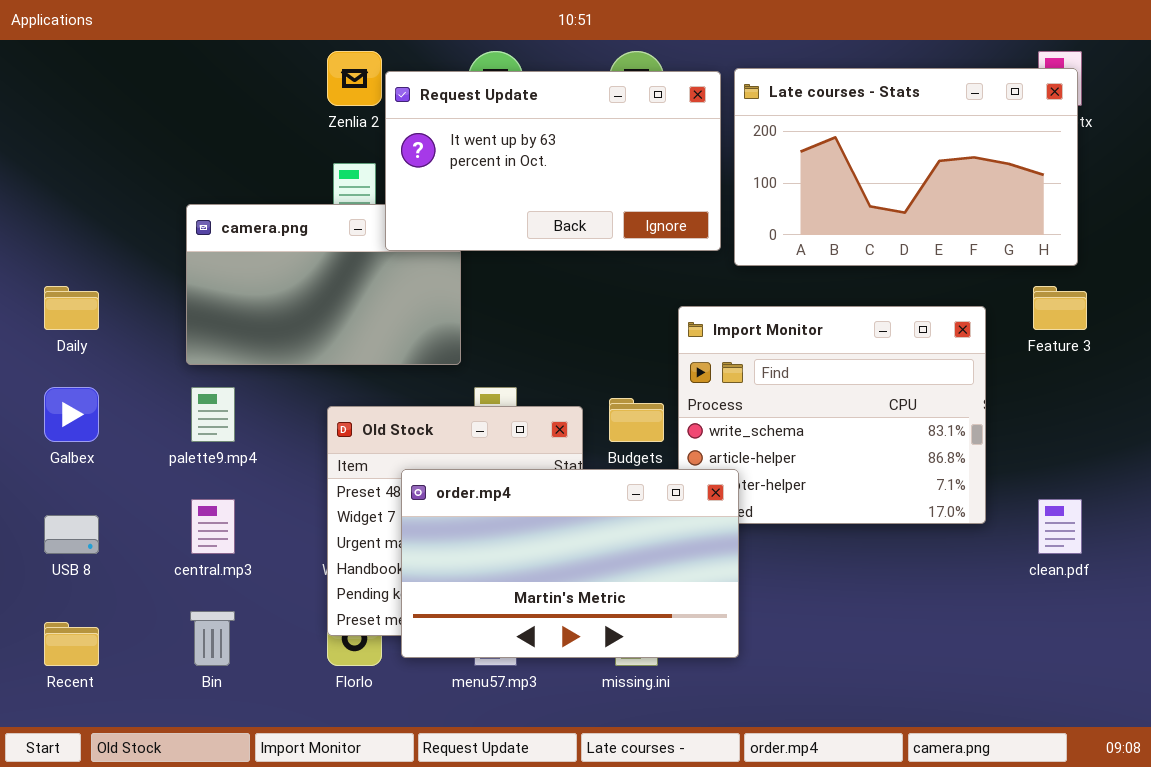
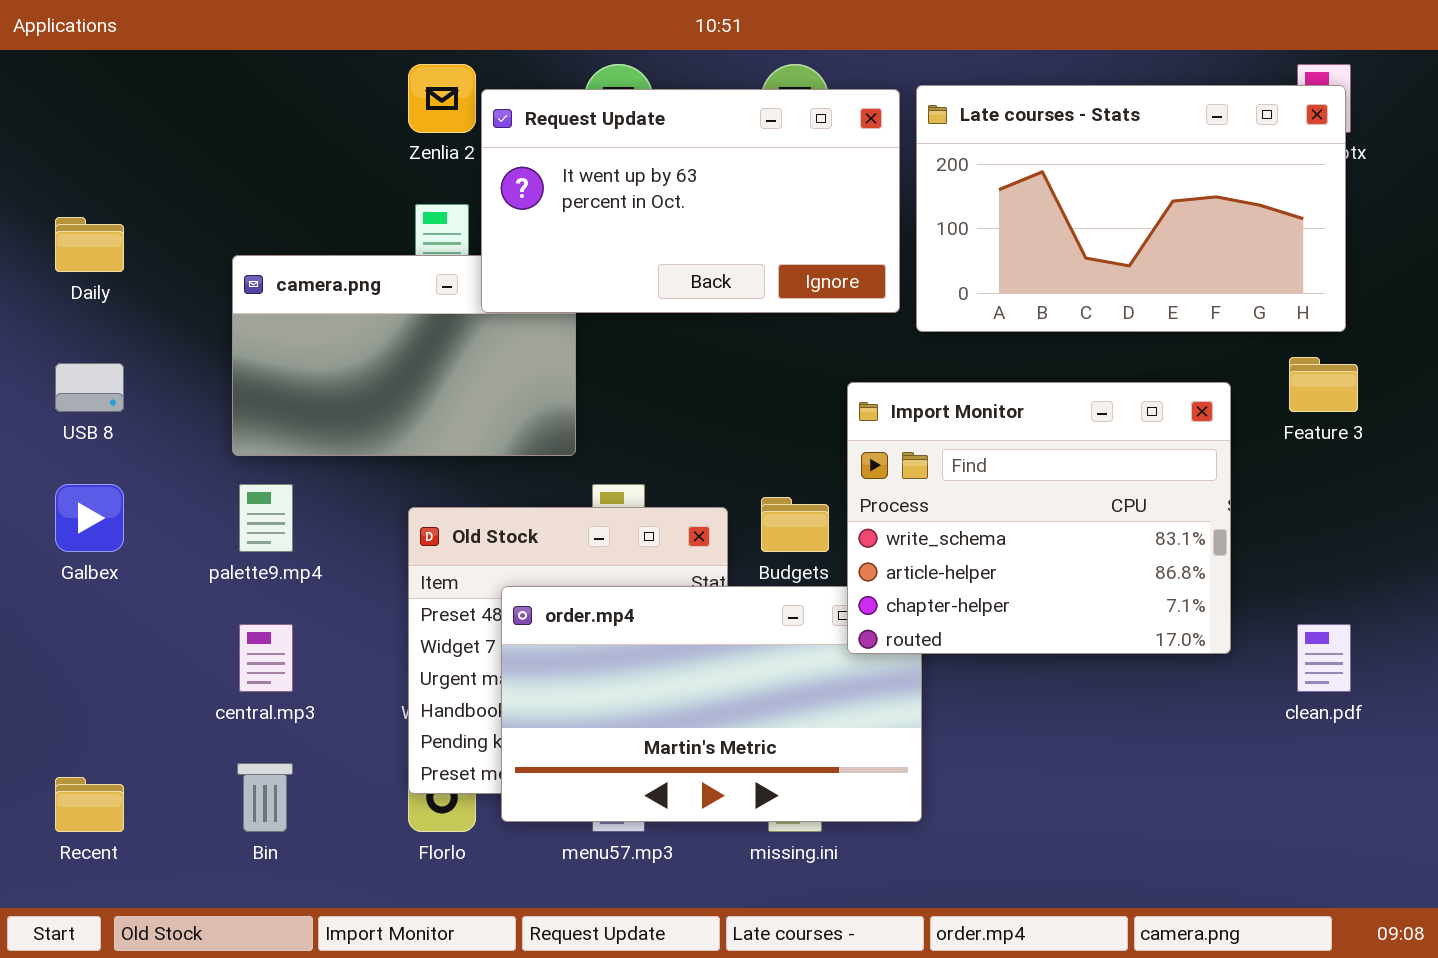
Daily: [44,286,99,330] -> [55,217,124,272], moved
Import Monitor: [678,306,986,524] -> [847,382,1231,654], raised
USB 8: [44,515,99,554] -> [55,363,124,412], moved

